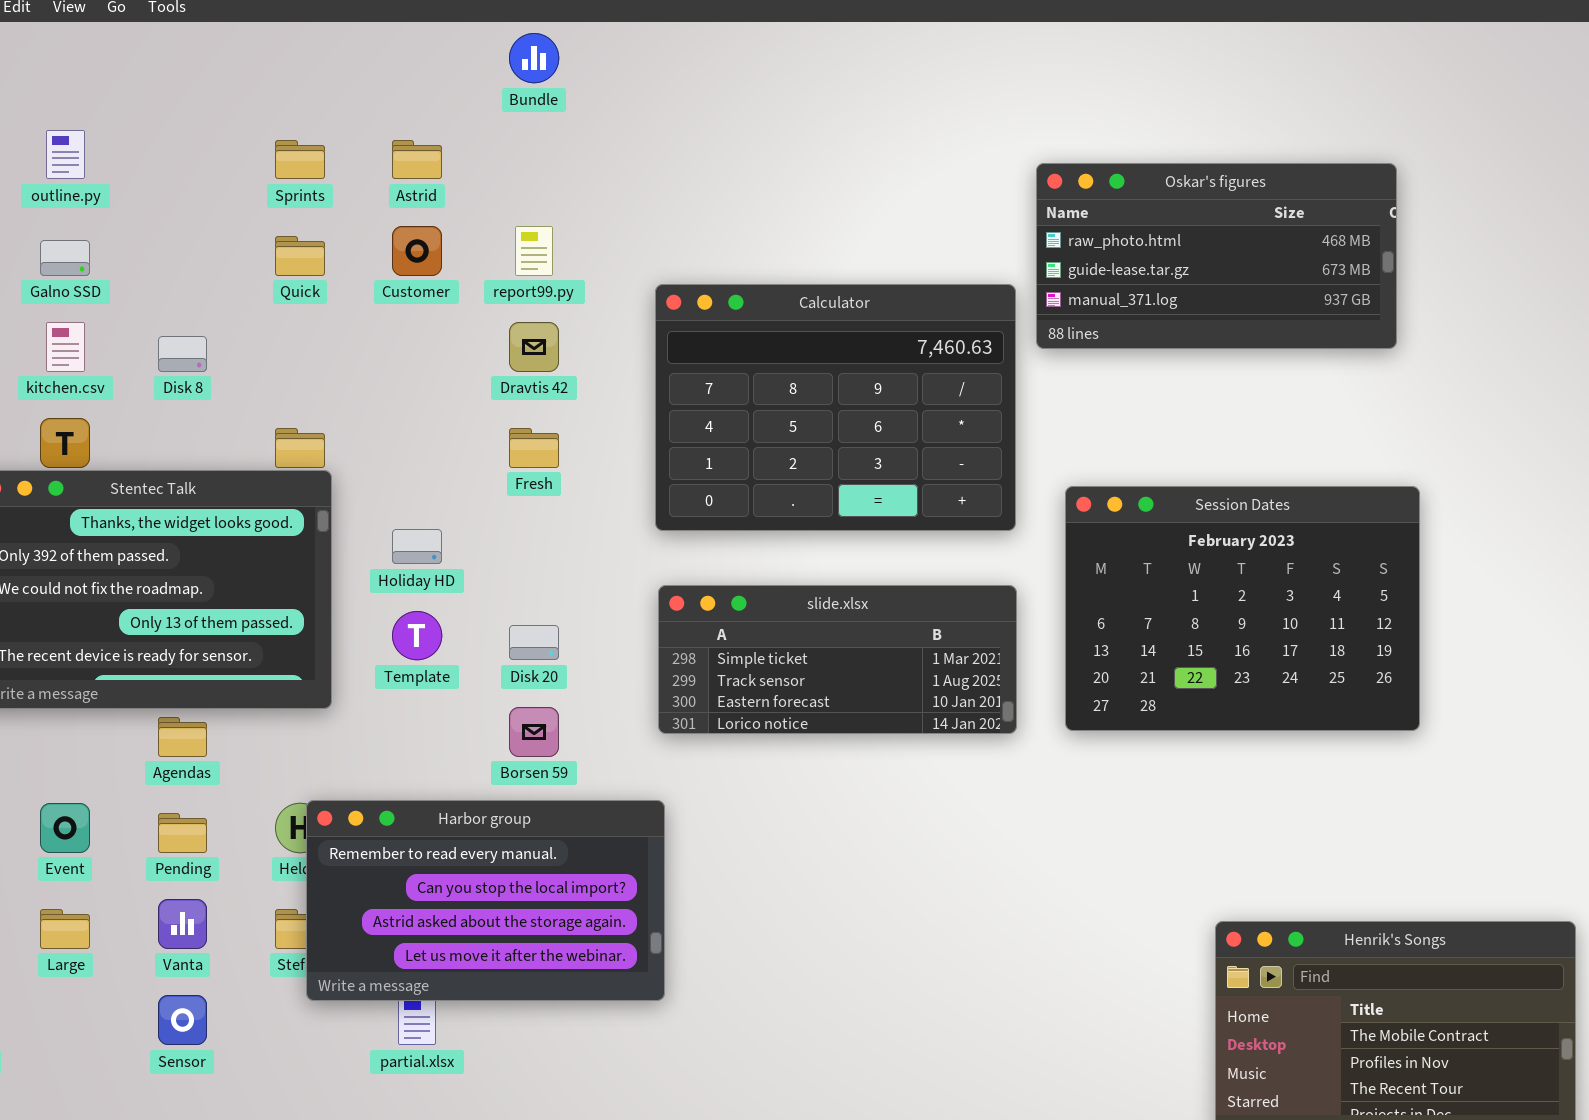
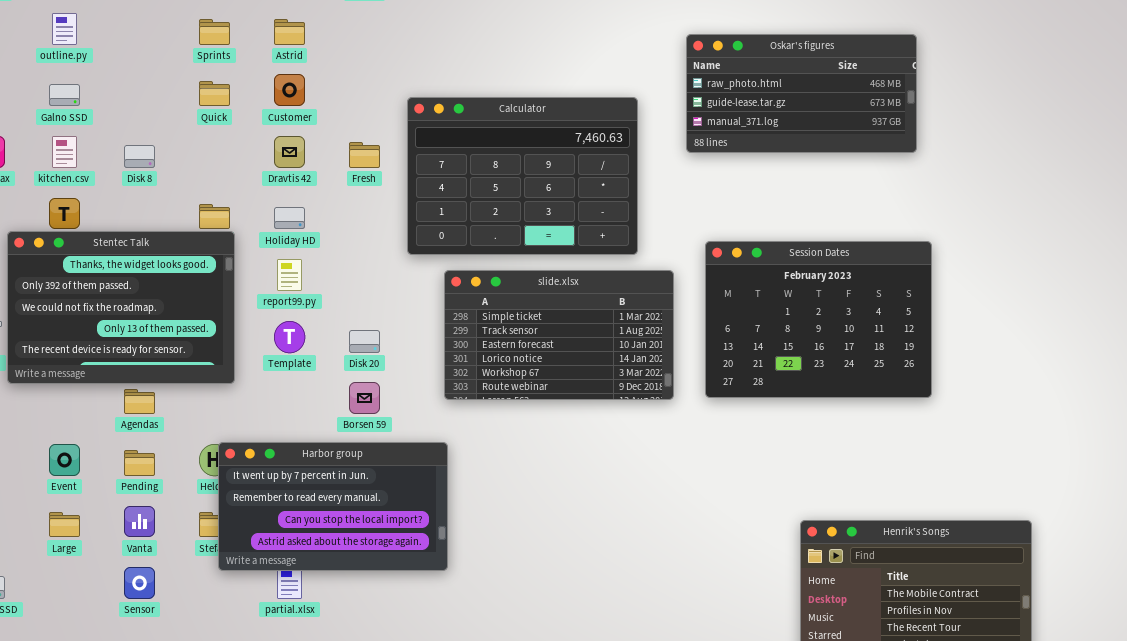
report99.py: [515,226,553,276] -> [277,259,302,291], moved
Calculator: [655,284,1016,531] -> [407,97,638,255], moved
Dravtis 42: [509,322,559,372] -> [274,136,305,168], moved
Fresh: [509,428,559,468] -> [349,142,380,168], moved
Holiday HD: [392,529,442,564] -> [274,207,305,229], moved
slide.xlsx: [658,585,1017,734] -> [444,270,674,400], resized
Harbor group: [306,800,665,1001] -> [218,442,448,571], scrolled up 1 row

